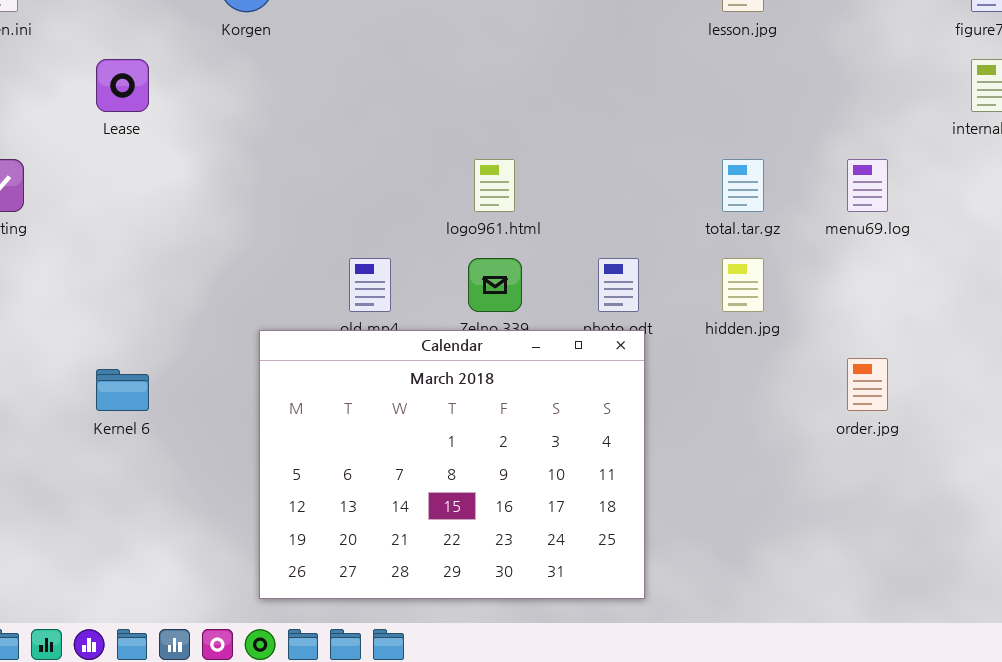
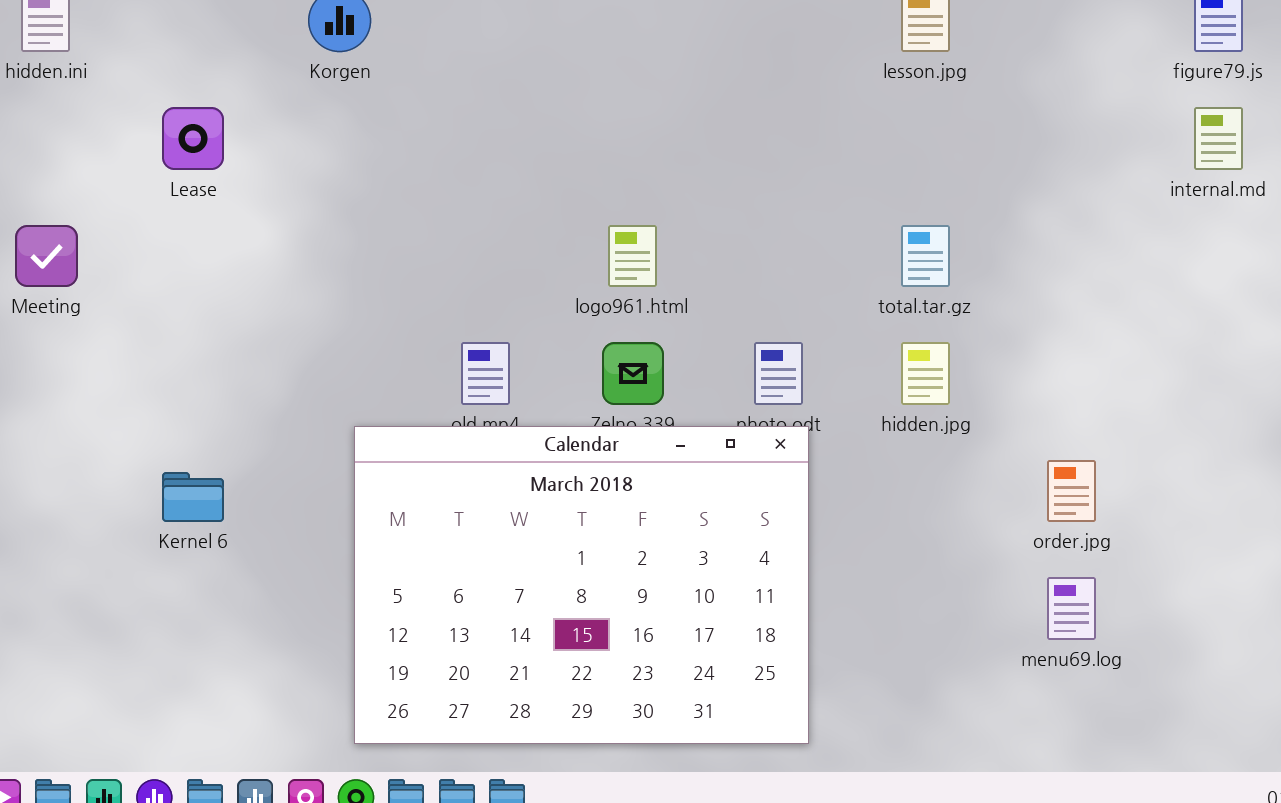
menu69.log: [847,159,888,212] -> [1047,577,1096,640], moved

